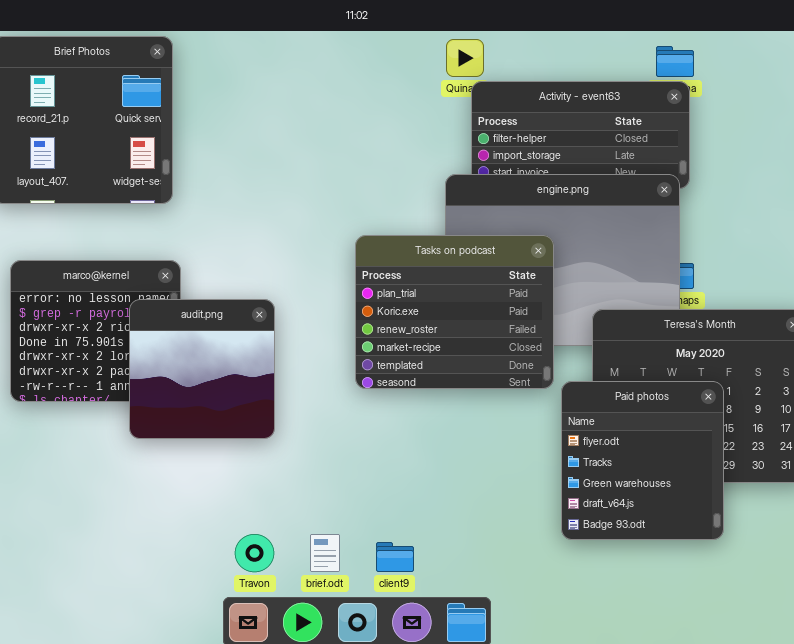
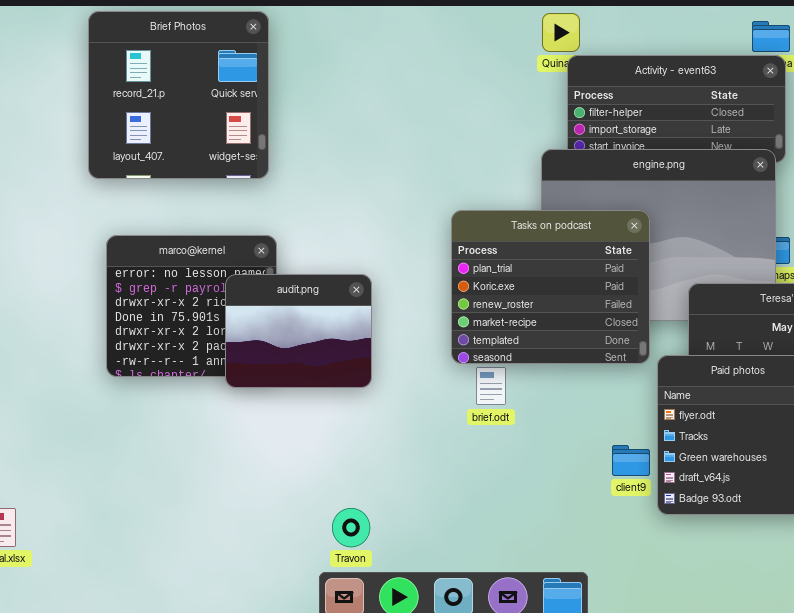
audit.png: [129,299,275,439] -> [225,274,372,388], resized
brief.odt: [310,534,340,572] -> [476,367,506,405], moved
client9: [376,542,414,572] -> [612,445,650,476], moved

